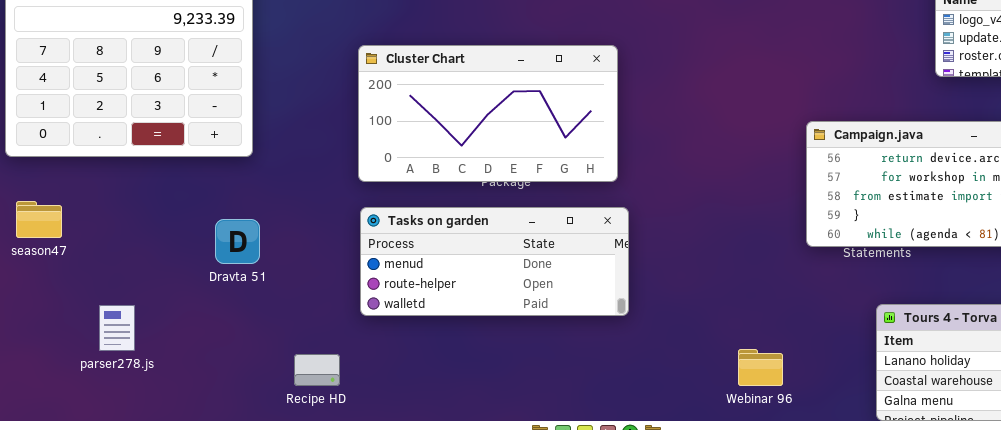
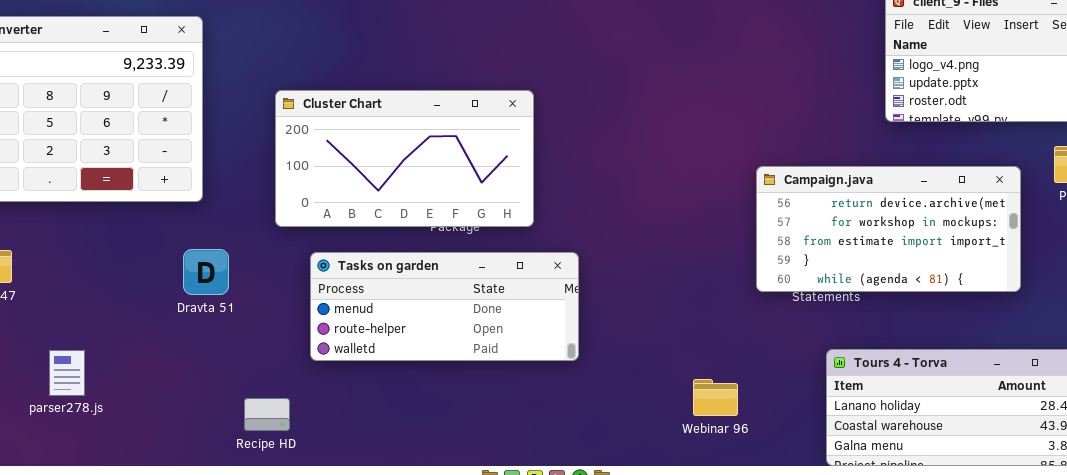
Cluster Chart: [358,45,618,182] -> [275,90,534,227], moved
Dravta 51: [215,219,260,264] -> [183,249,229,295], moved
Webinar 96: [738,349,783,386] -> [693,379,738,416], moved

